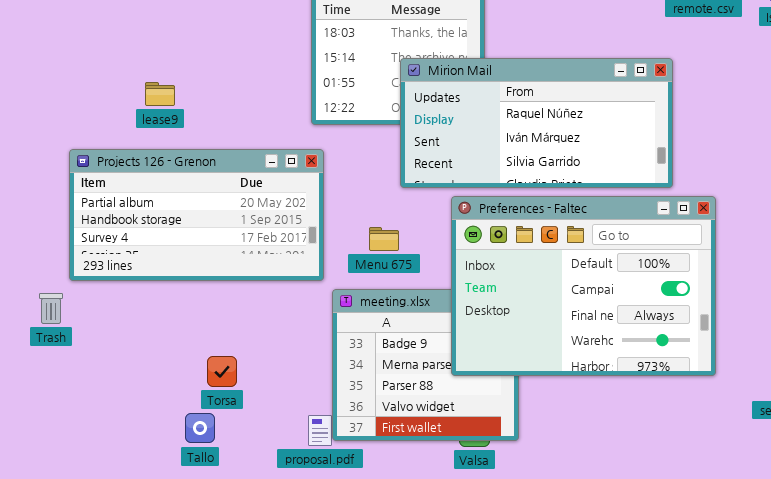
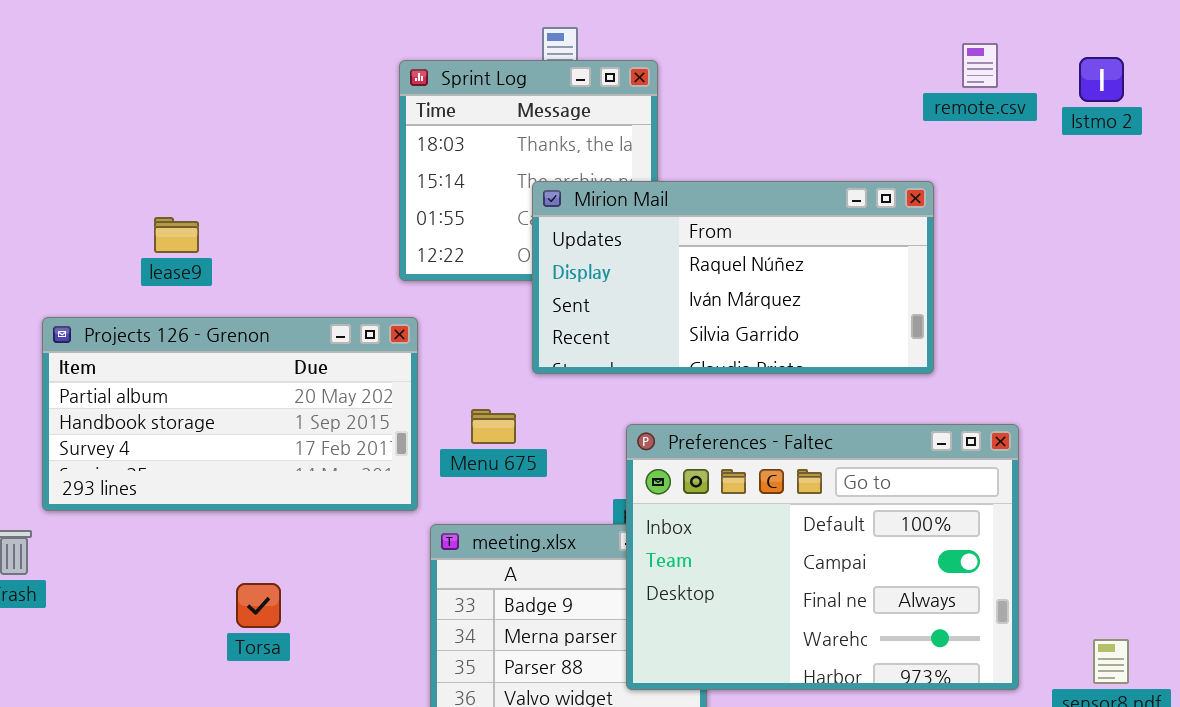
Preferences - Faltec: [451,196,716,376] -> [626,424,1019,690], moved
Menu 675: [369,227,399,251] -> [471,409,516,444], moved
Torsa: [207,356,237,387] -> [236,583,281,628], moved

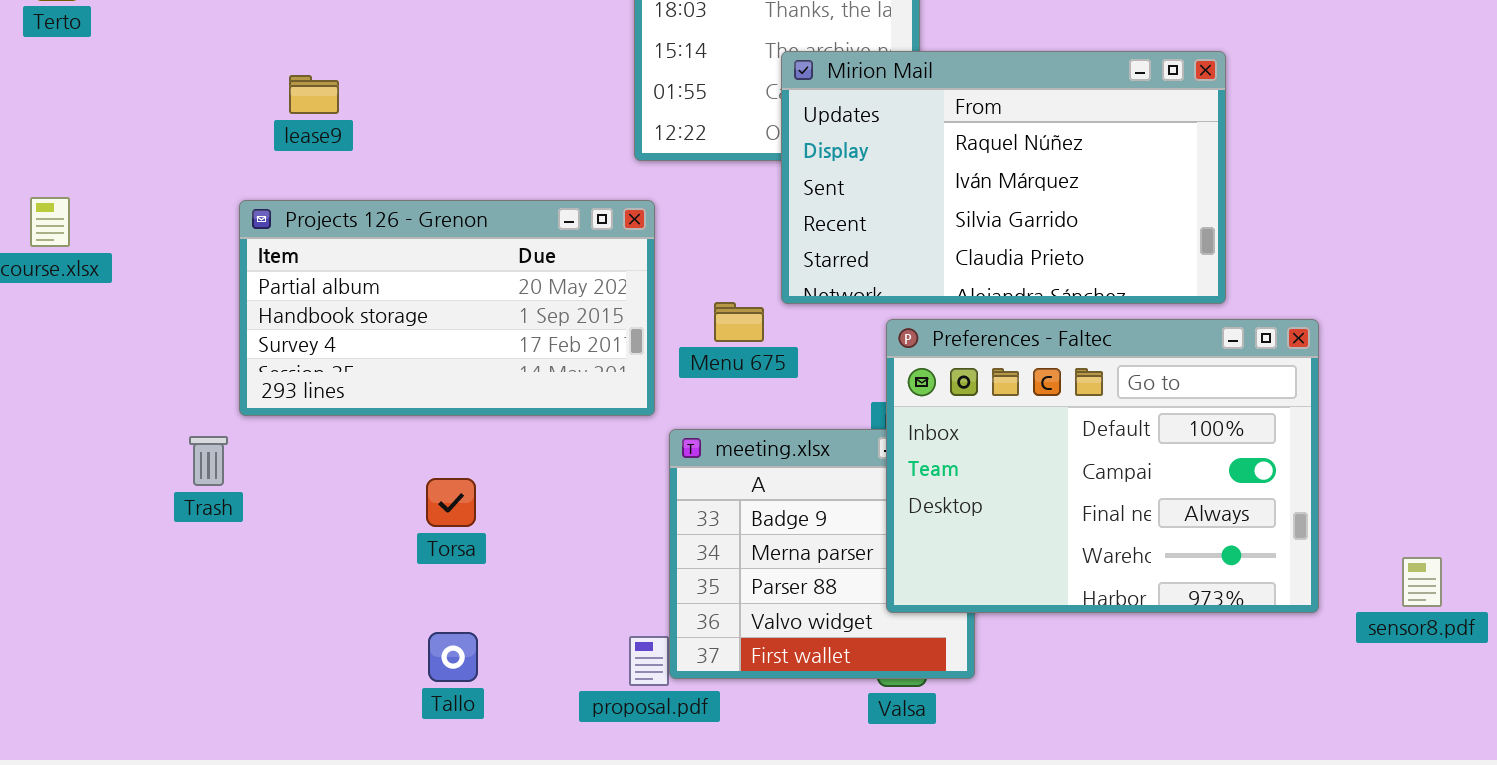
Mirion Mail: [532,181,934,374] -> [781,51,1226,304], resized
lease9: [154,217,199,253] -> [289,75,339,114], moved
Torsa: [236,583,281,628] -> [426,478,476,527], moved

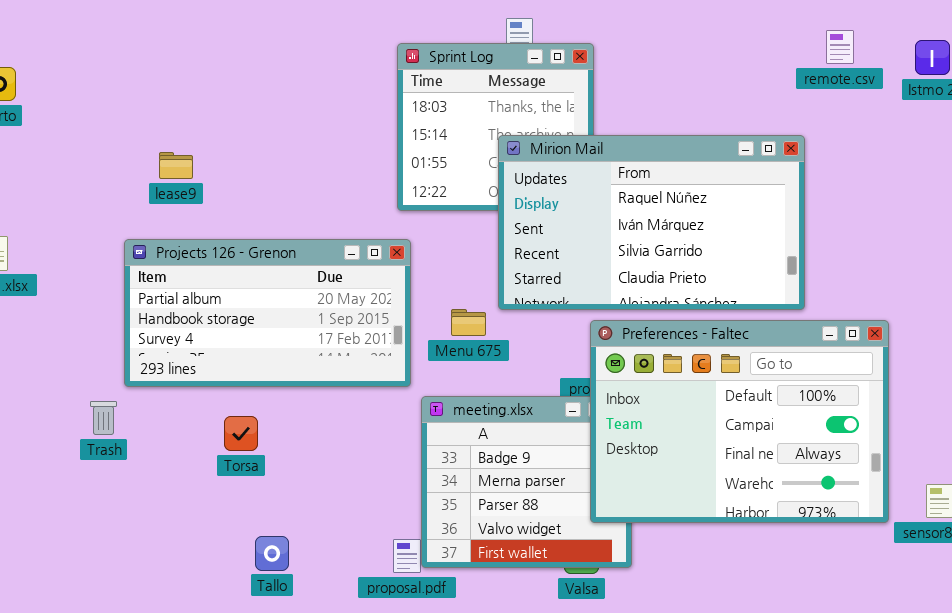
Preferences - Faltec: [886,319,1319,613] -> [590,320,889,523], moved
Torsa: [426,478,476,527] -> [224,416,258,451], moved

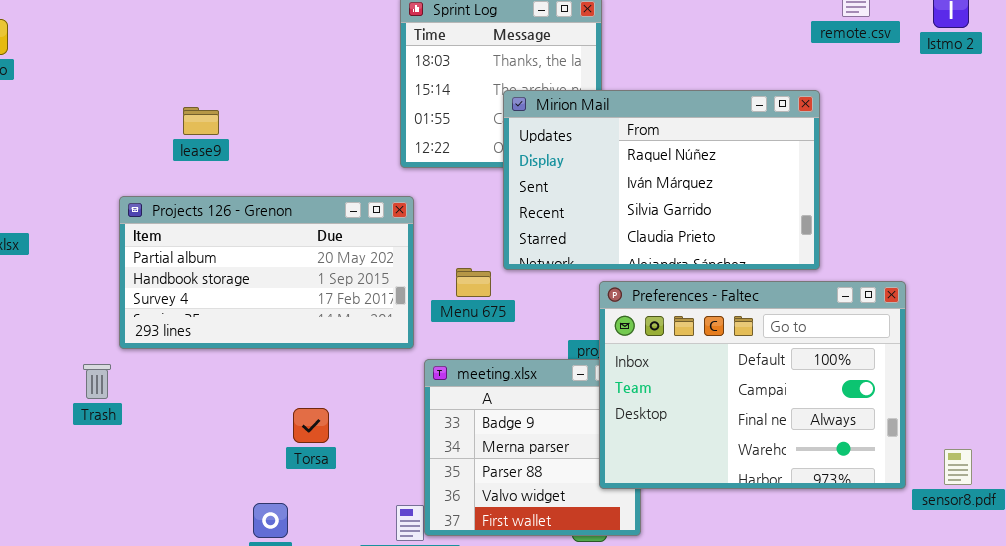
lease9: [159,152,193,179] -> [183,107,219,135], moved
Torsa: [224,416,258,451] -> [293,408,329,443], moved

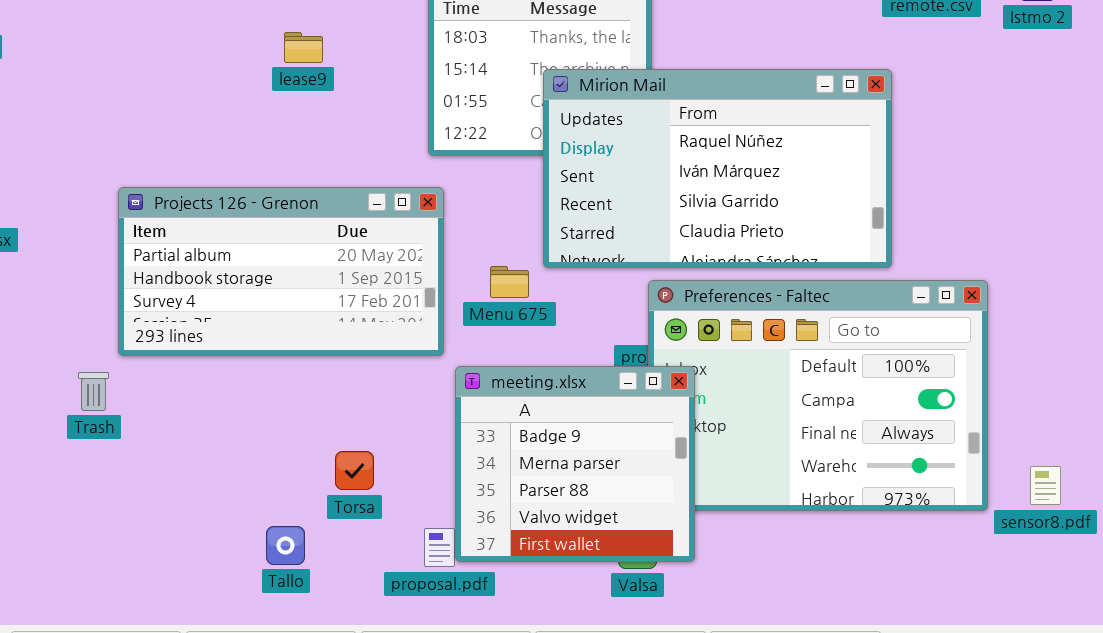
lease9: [183,107,219,135] -> [284,32,323,63], moved
meeting.xlsx: [424,359,641,536] -> [455,366,695,562], raised
Torsa: [293,408,329,443] -> [335,451,374,490], moved

